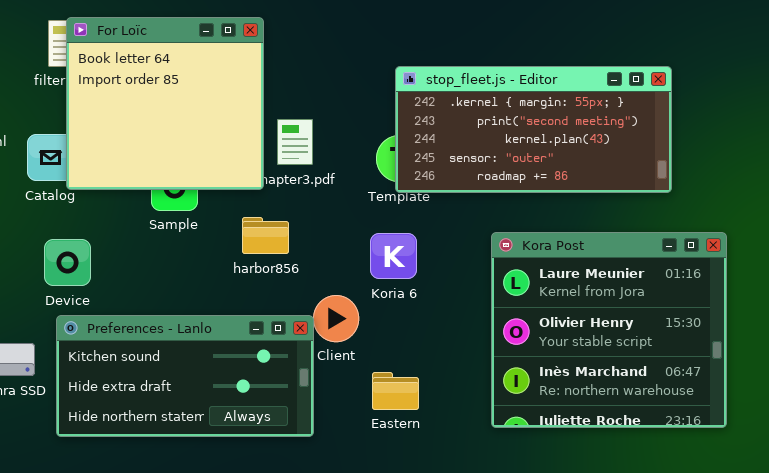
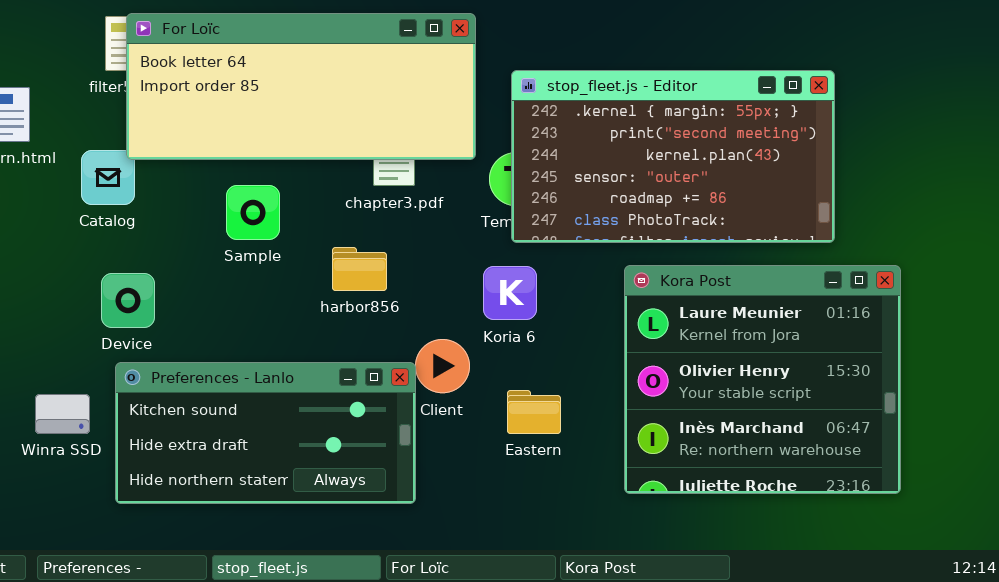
For Loïc: [66,17,264,190] -> [126,13,476,160], resized
stop_fleet.js - Editor: [395,66,672,193] -> [511,70,835,243], resized
Eastern: [372,372,419,410] -> [507,390,561,434], moved

